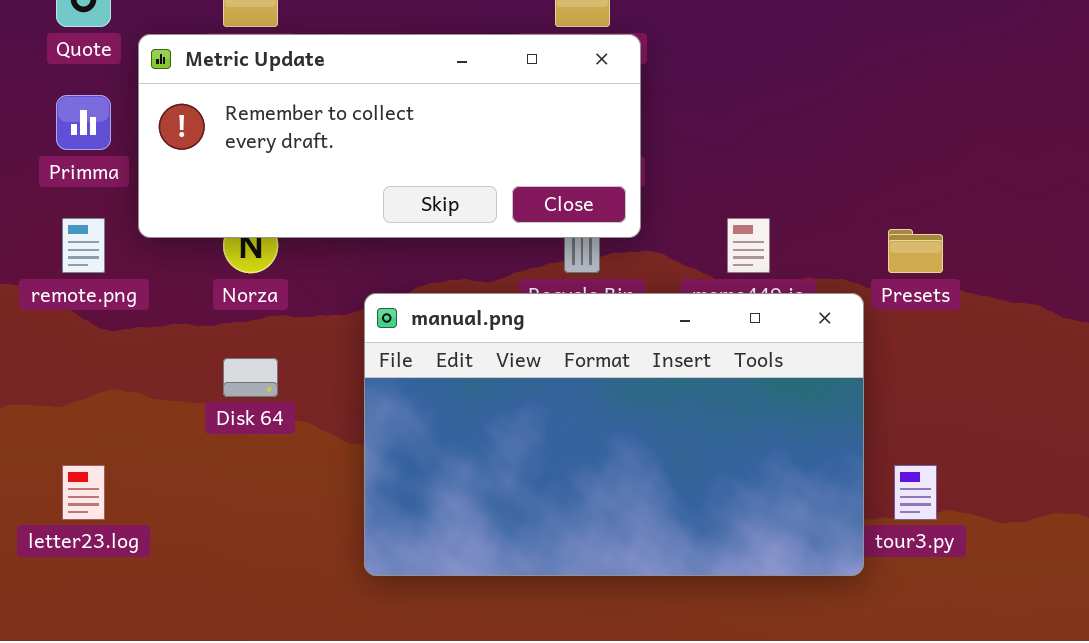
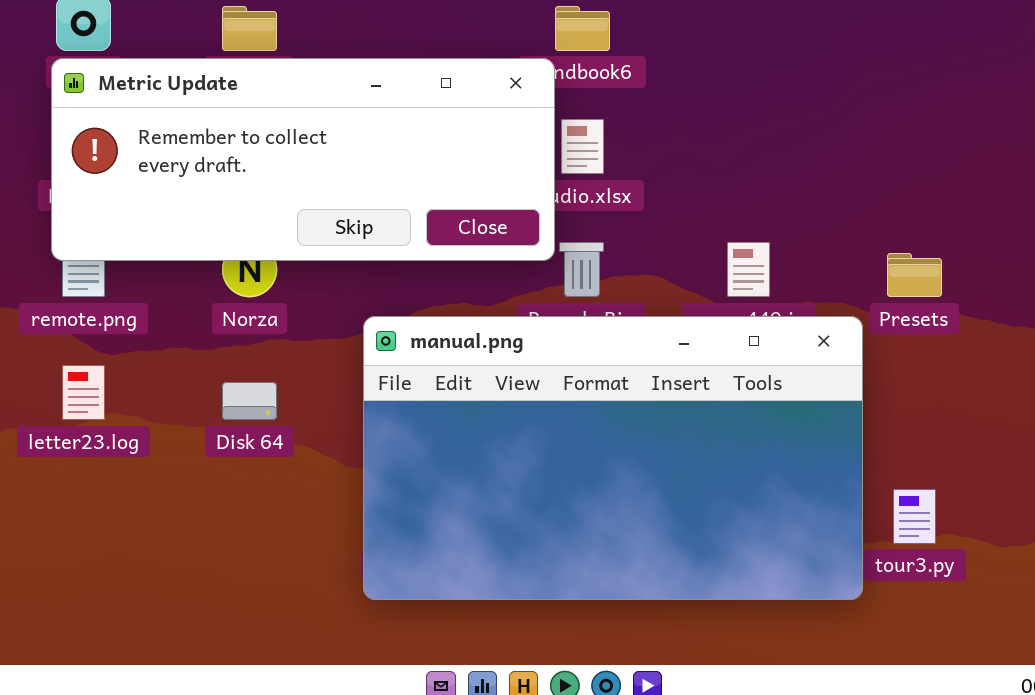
Metric Update: [138,34,641,238] -> [51,58,555,261], moved
letter23.log: [62,465,105,520] -> [62,365,105,420], moved

